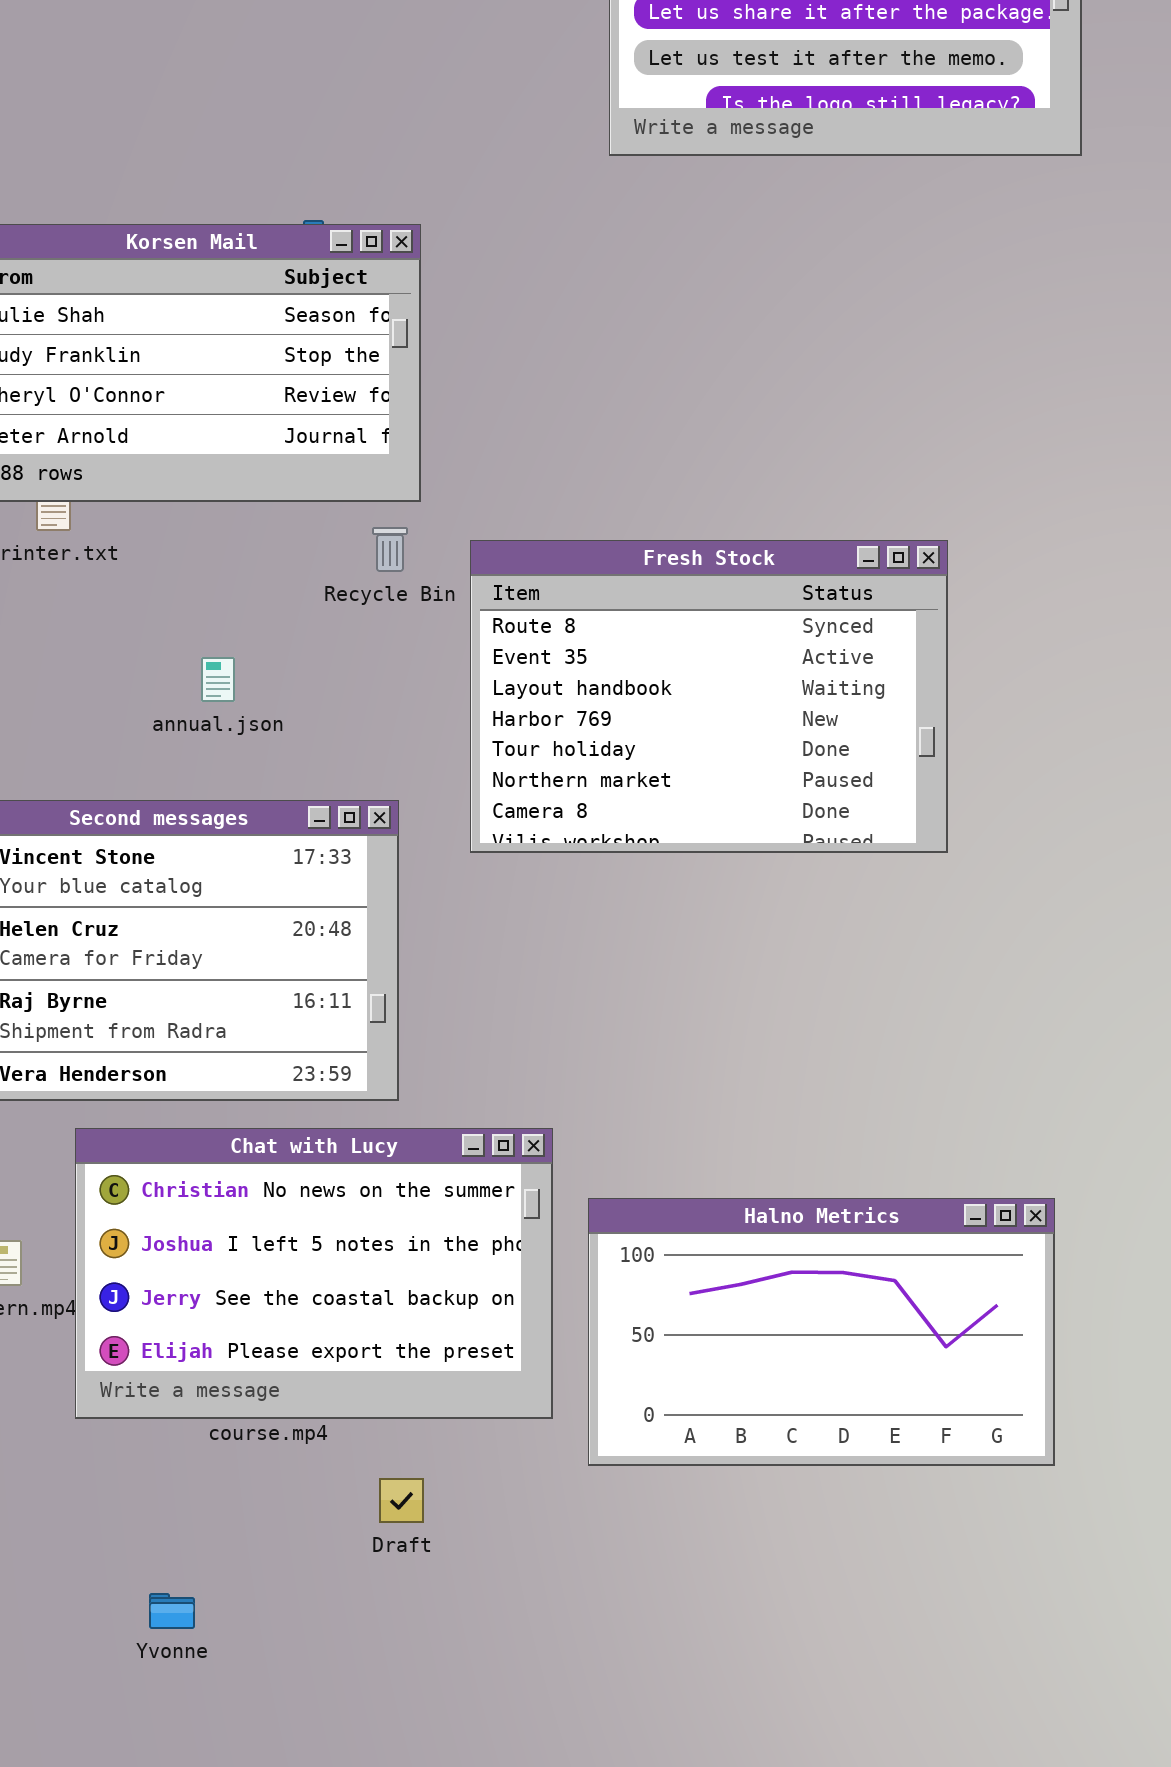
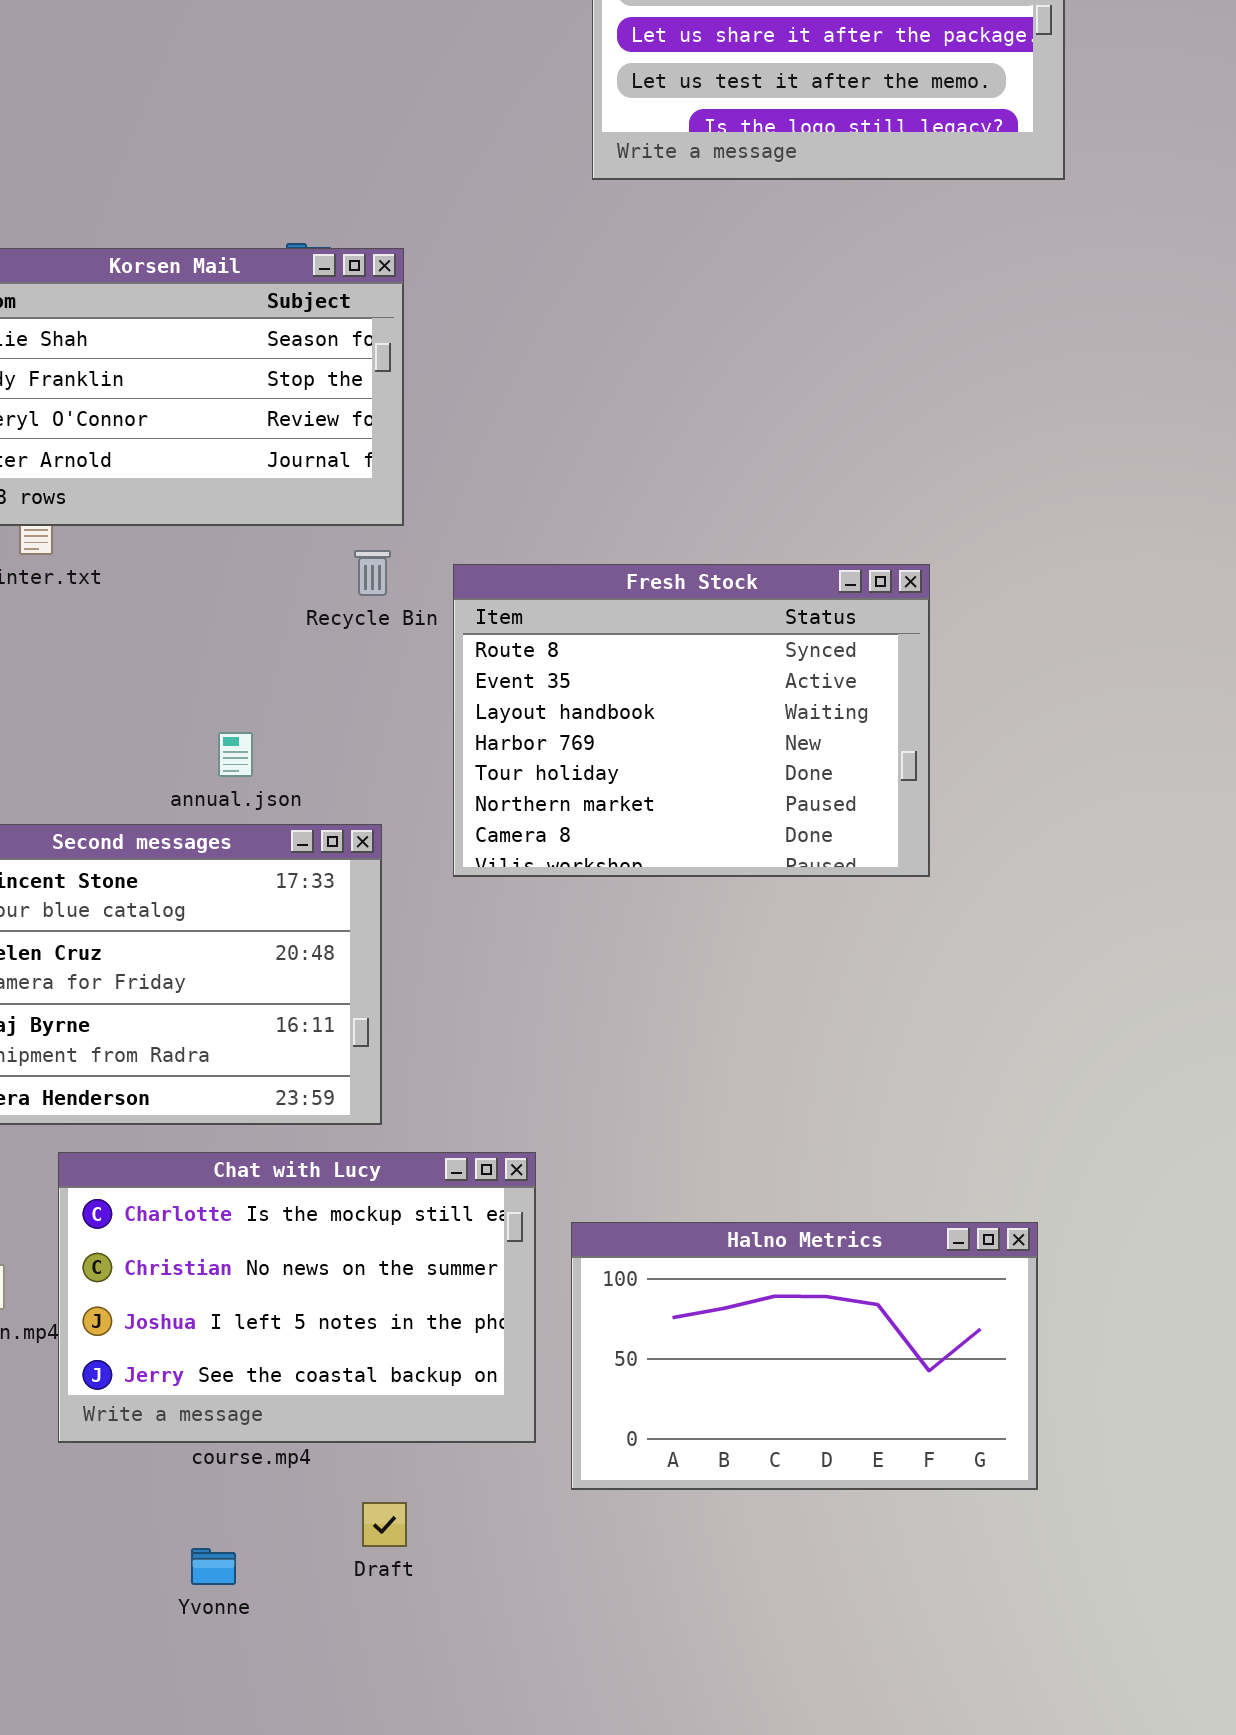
annual.json: [201,657,235,702] -> [218,732,253,777], moved
Chat with Lucy: [75,1128,553,1419] -> [58,1152,536,1443], scrolled up 1 row
Yvonne: [149,1593,195,1629] -> [191,1548,236,1585], moved

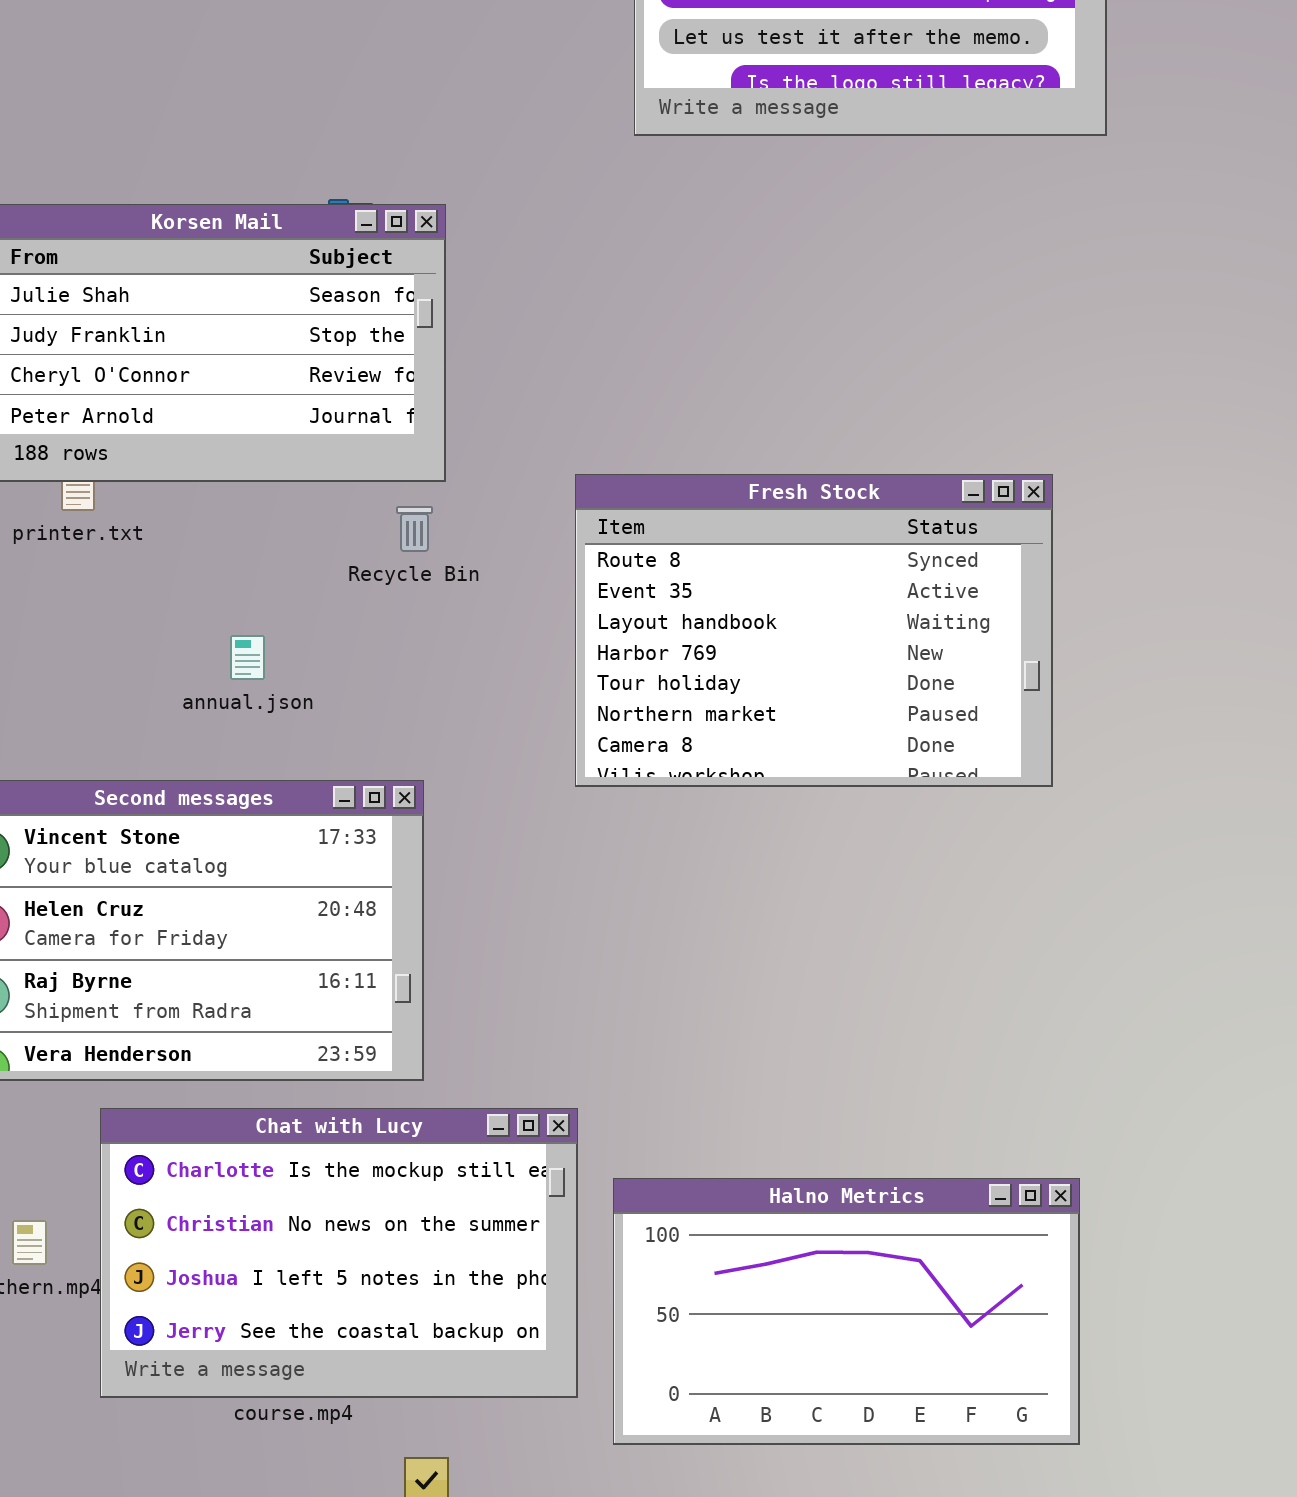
Fresh Stock: [453,564,930,877] -> [575,474,1053,787], moved
annual.json: [218,732,253,777] -> [230,635,265,680], moved

